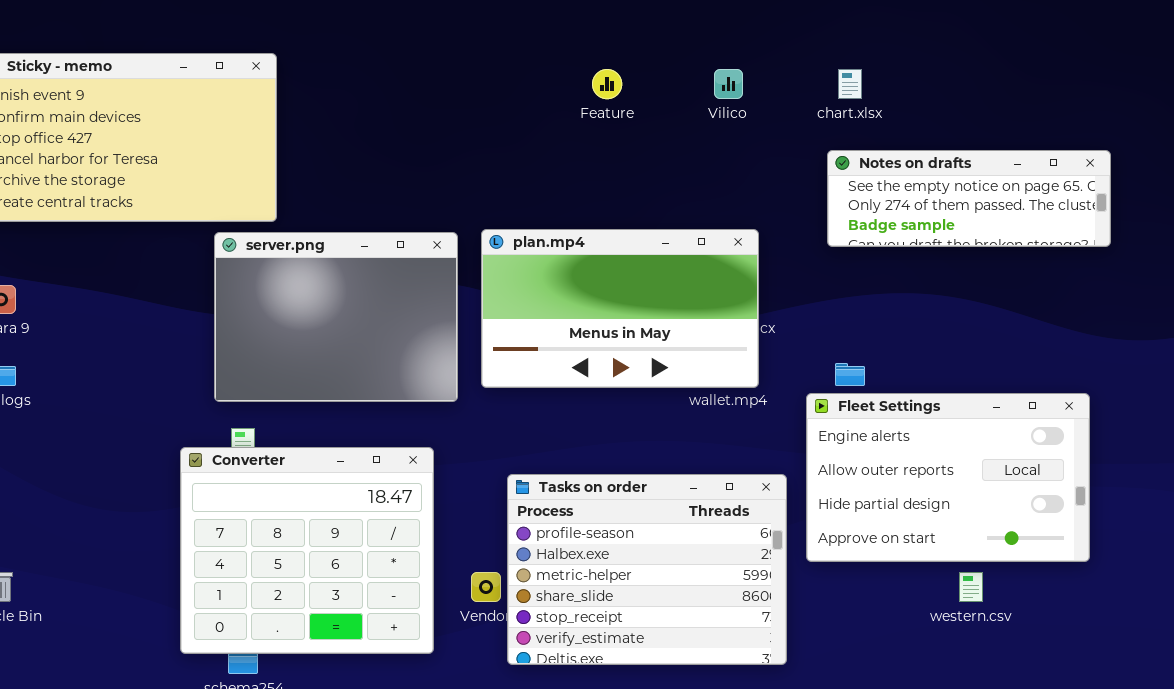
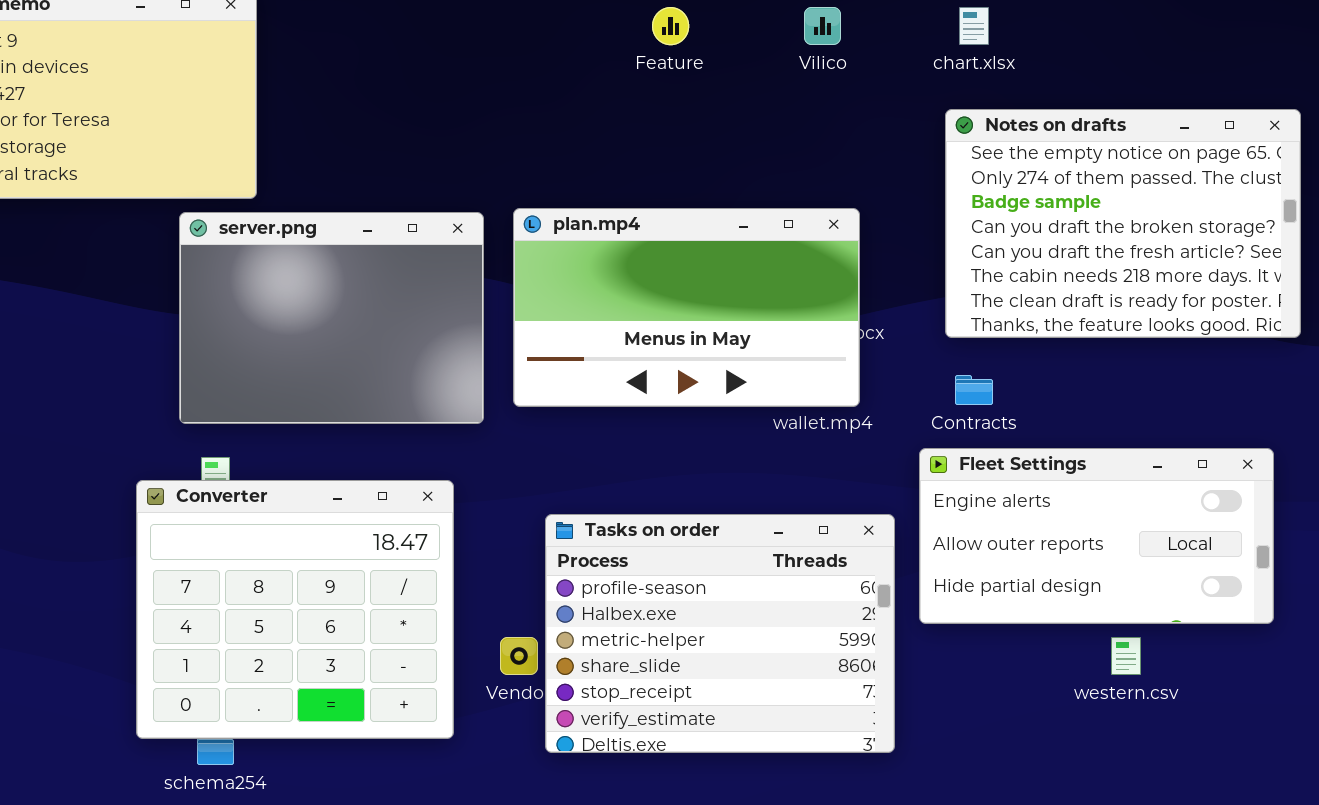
Notes on drafts: [827,150,1111,247] -> [945,109,1301,338], resized
Fleet Settings: [806,393,1090,562] -> [919,448,1274,624], resized

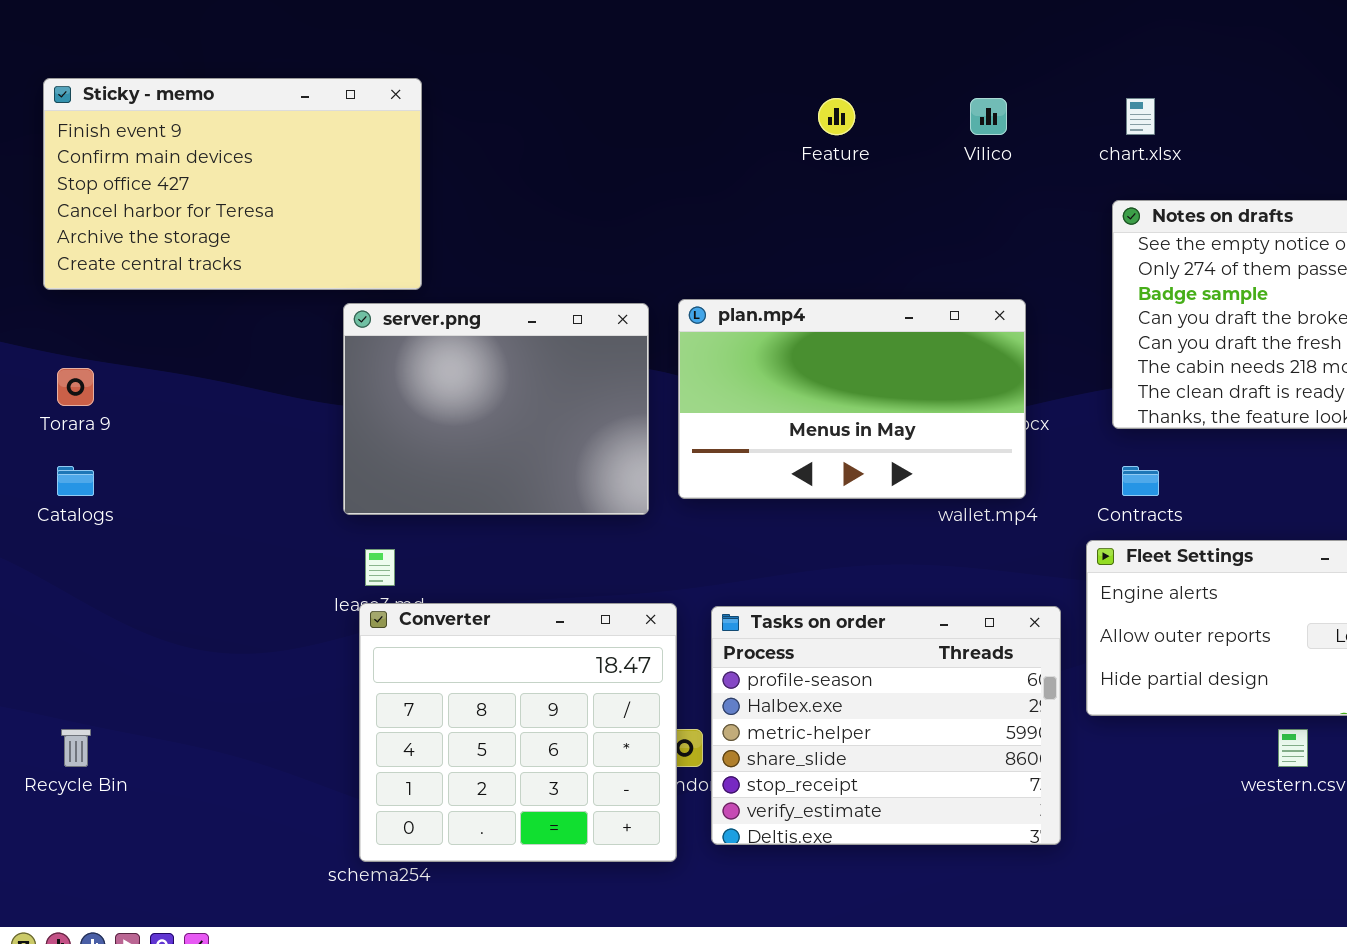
Converter: [136,480,454,739] -> [359,603,677,862], moved

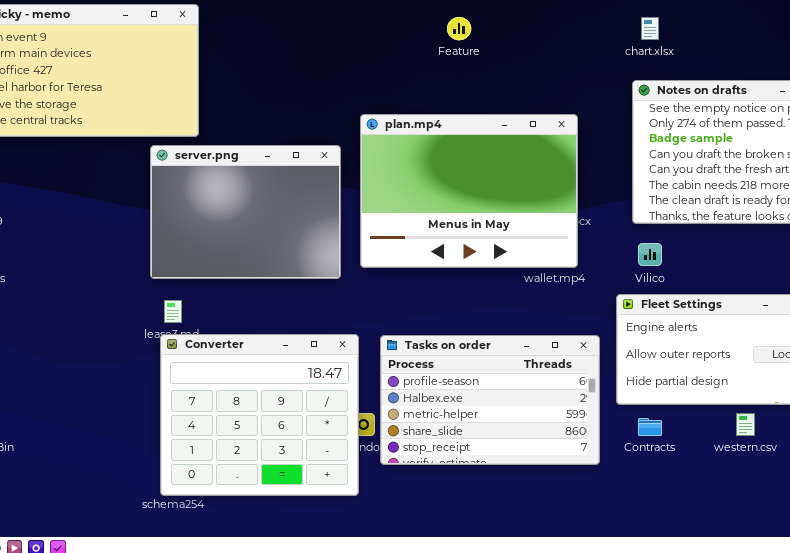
Vilico: [970,98,1007,135] -> [638,243,662,266], moved
plan.mp4: [678,299,1026,499] -> [360,114,578,268], resized
Contracts: [1122,466,1159,496] -> [638,418,662,436], moved
Tasks on order: [711,606,1061,845] -> [380,335,600,465], resized

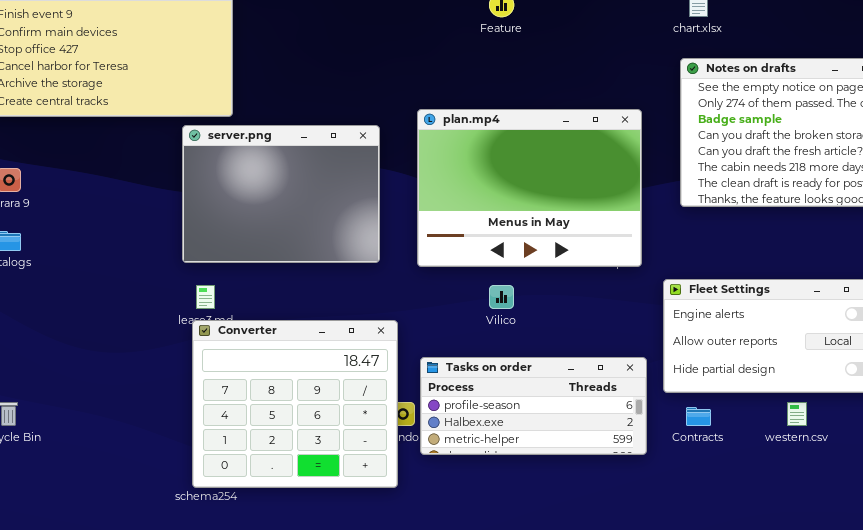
plan.mp4: [360,114,578,268] -> [417,109,642,267], moved
Vilico: [638,243,662,266] -> [489,285,514,309], moved
Tasks on order: [380,335,600,465] -> [420,357,647,455], resized

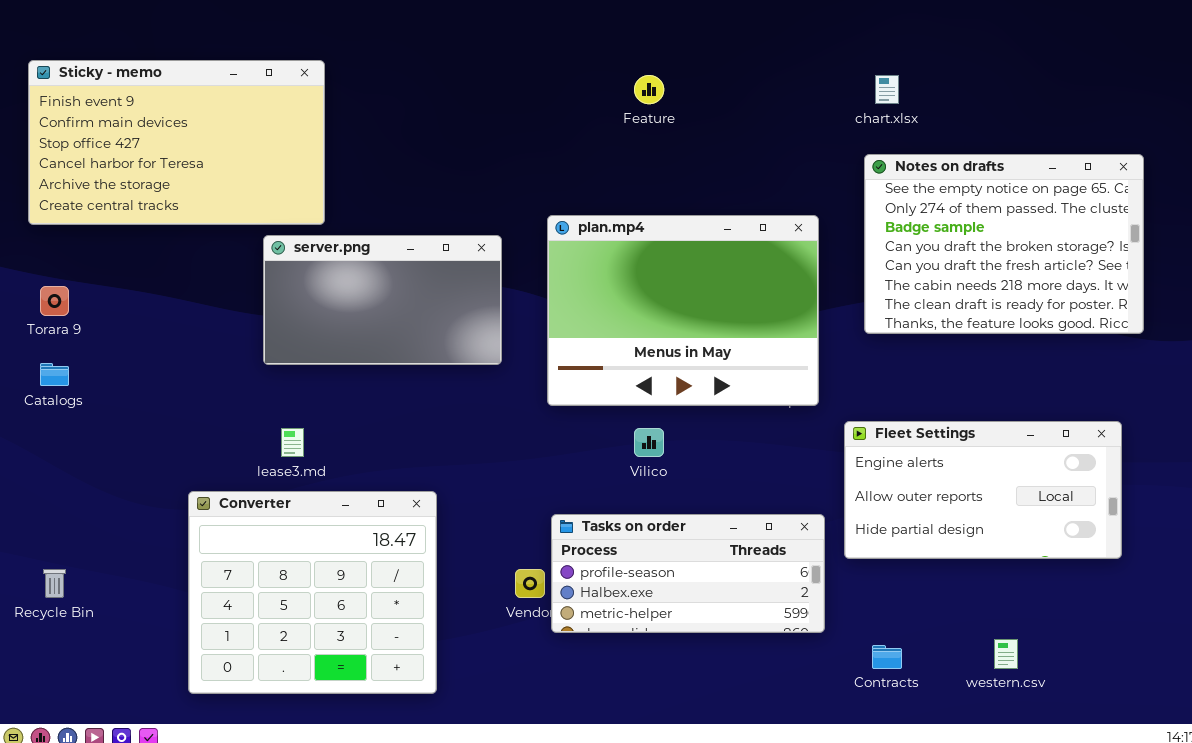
server.png: [182,125,380,263] -> [263,235,502,365], resized
Converter: [192,320,398,488] -> [188,491,437,694], moved
western.csv: [787,402,807,426] -> [994,639,1018,669], moved
Contracts: [686,407,711,426] -> [872,645,902,669], moved

